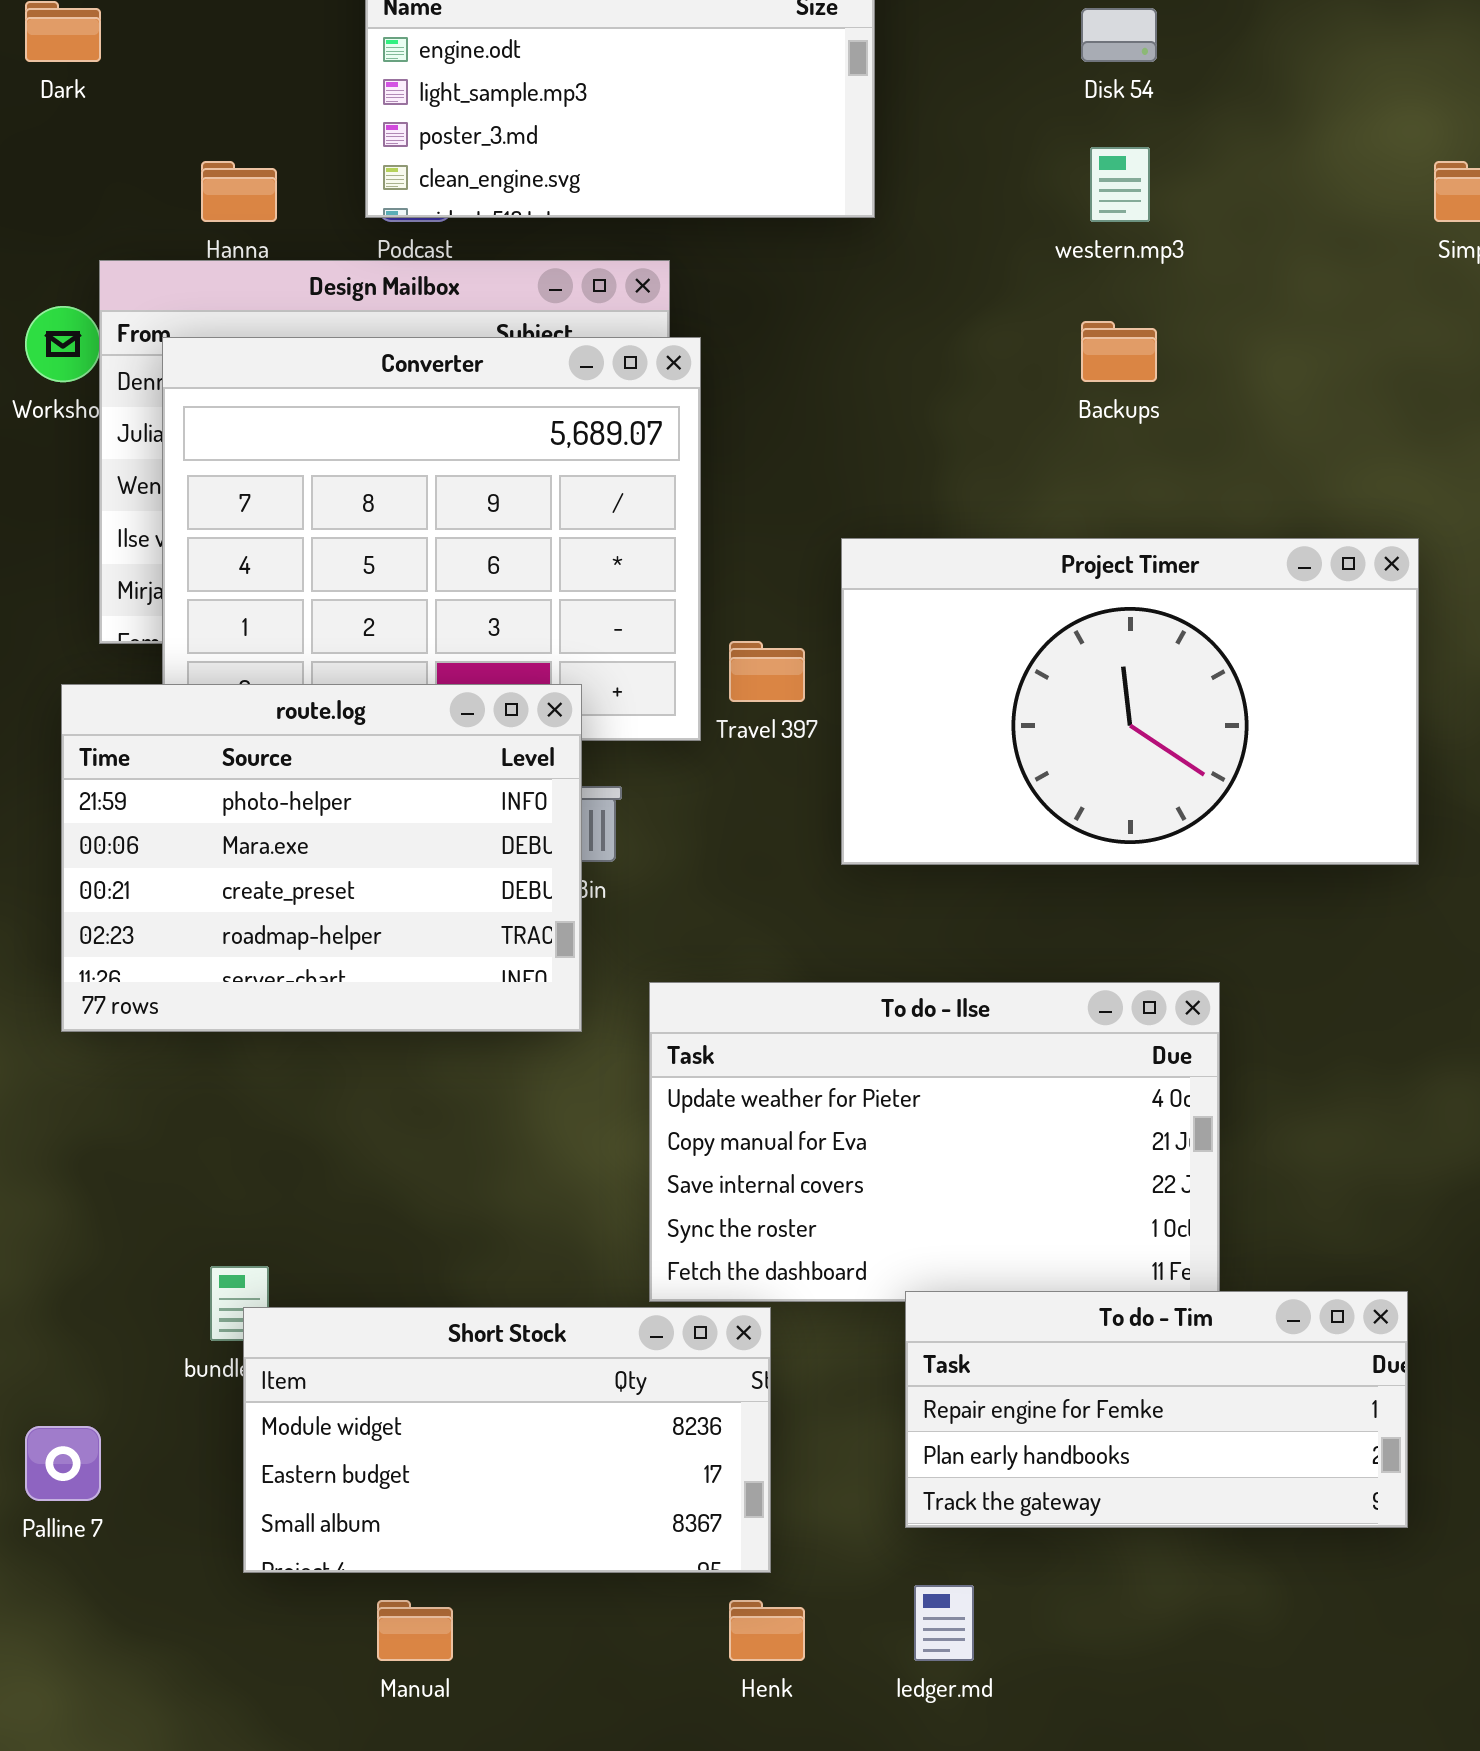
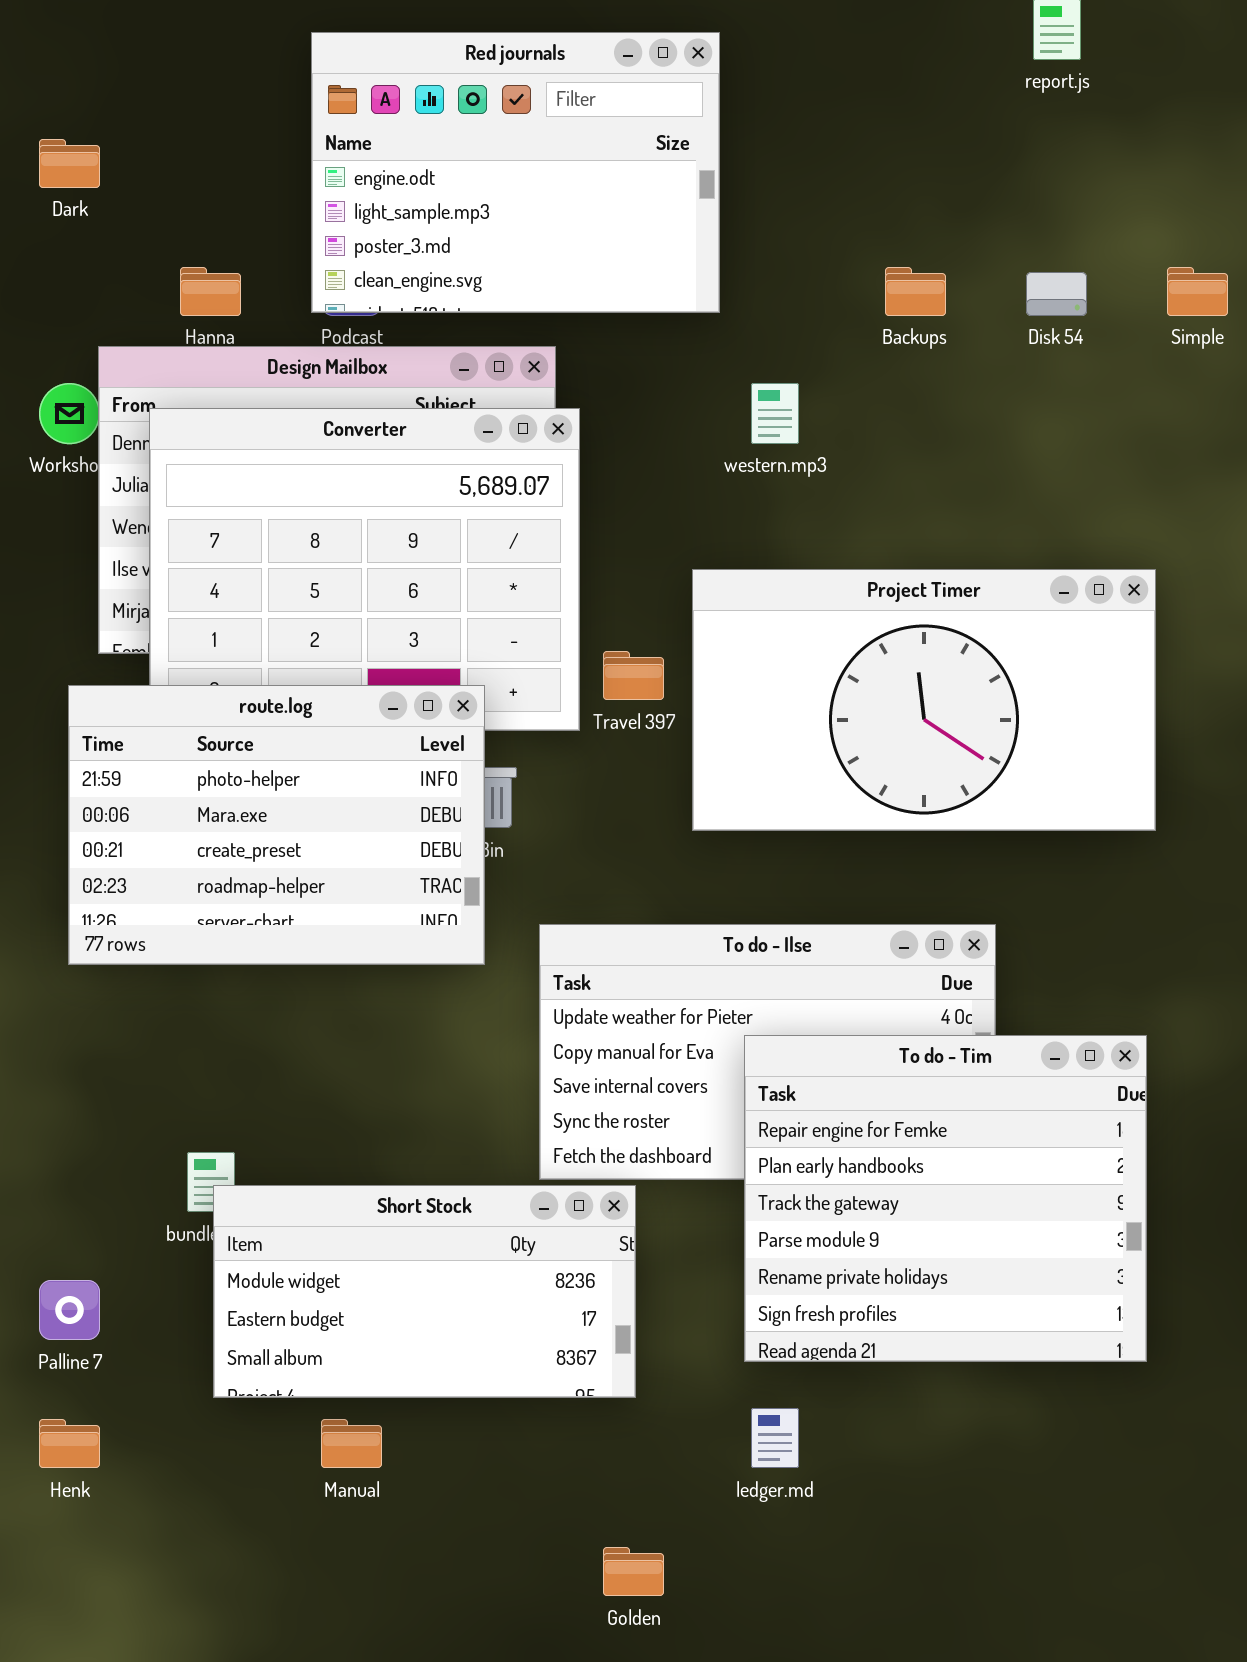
Disk 54: [1081,8,1157,62] -> [1026,272,1087,316], moved
western.mp3: [1090,147,1150,222] -> [751,383,799,444], moved
Backups: [1081,321,1157,382] -> [885,267,946,316], moved
To do - Tim: [905,1291,1408,1528] -> [744,1035,1147,1362], resized
Henk: [729,1600,805,1661] -> [39,1419,100,1468], moved

